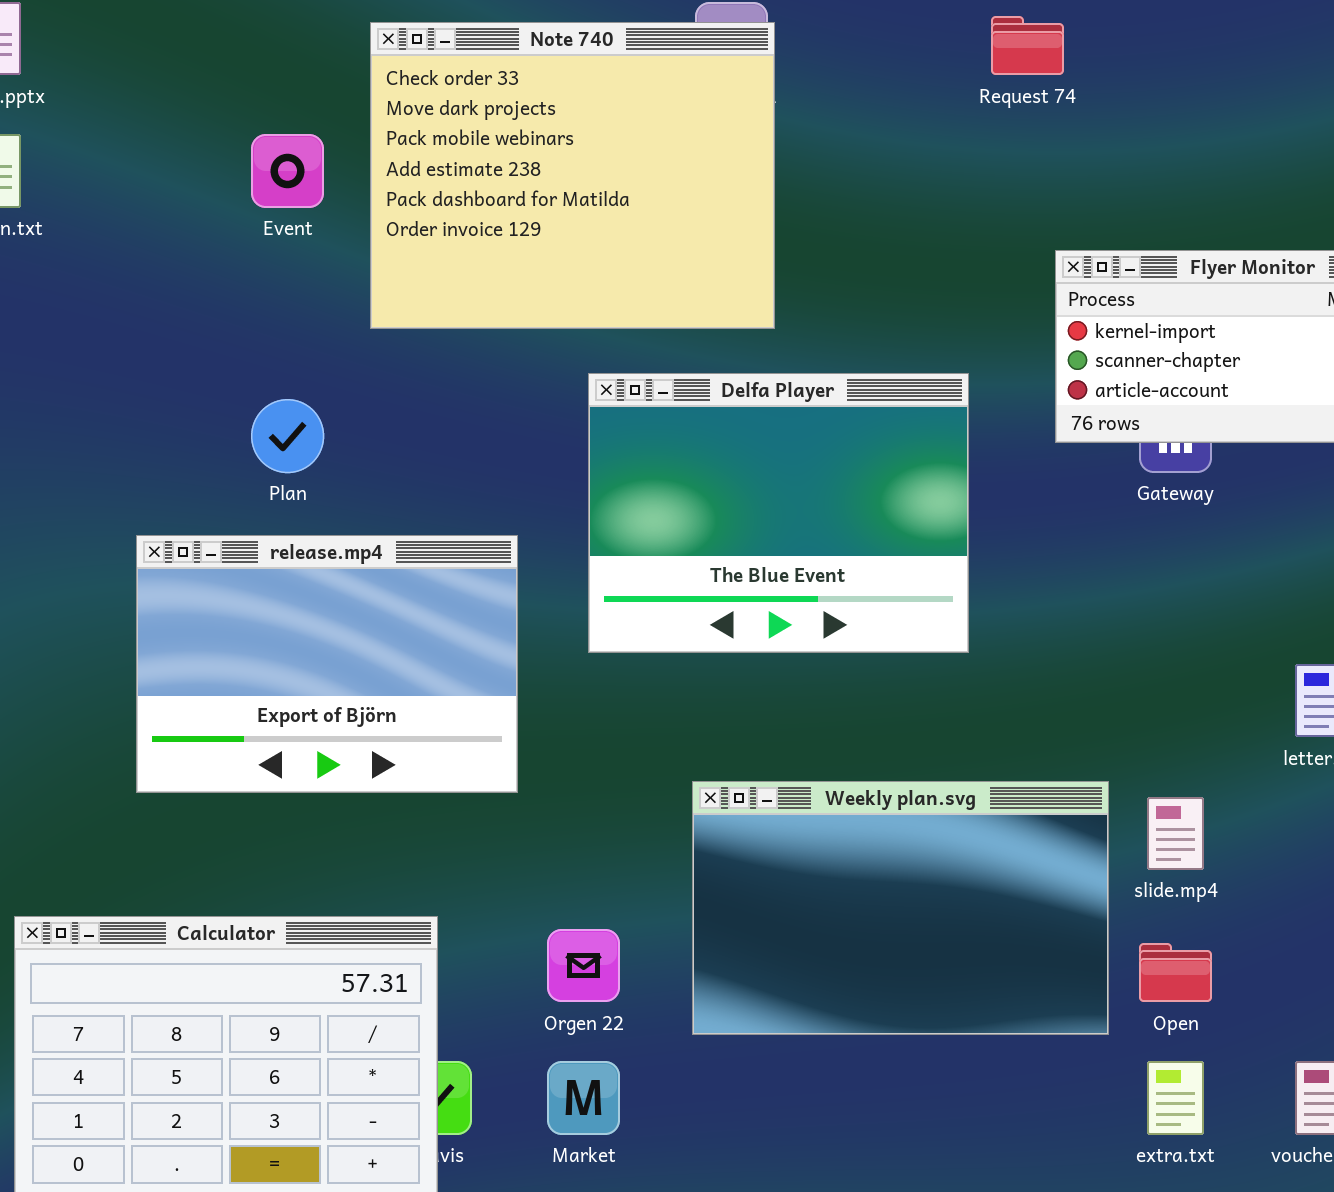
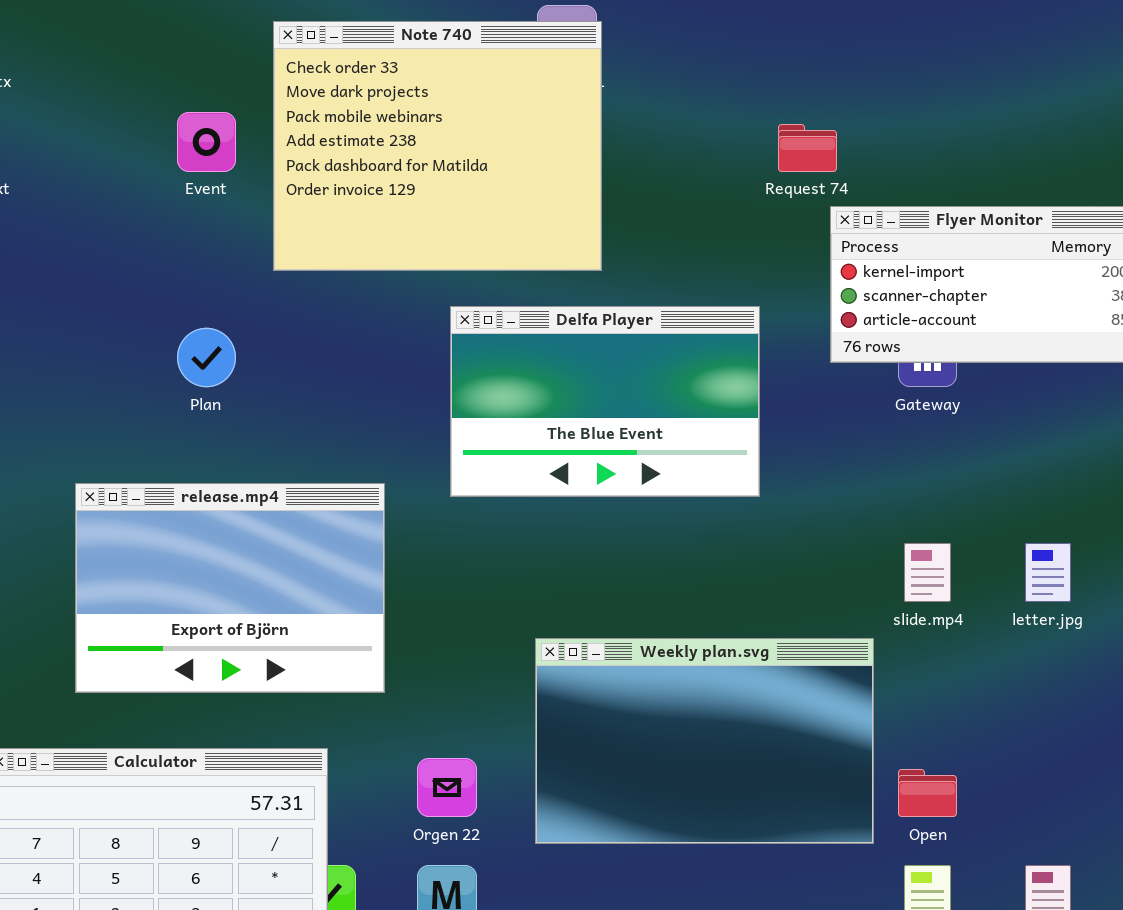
Request 74: [991,16,1064,75] -> [778,124,837,172], moved
Delfa Player: [588,373,969,653] -> [450,306,760,497], resized
release.mp4: [136,535,518,793] -> [75,483,385,693], moved
slide.mp4: [1147,797,1204,870] -> [904,543,951,602], moved

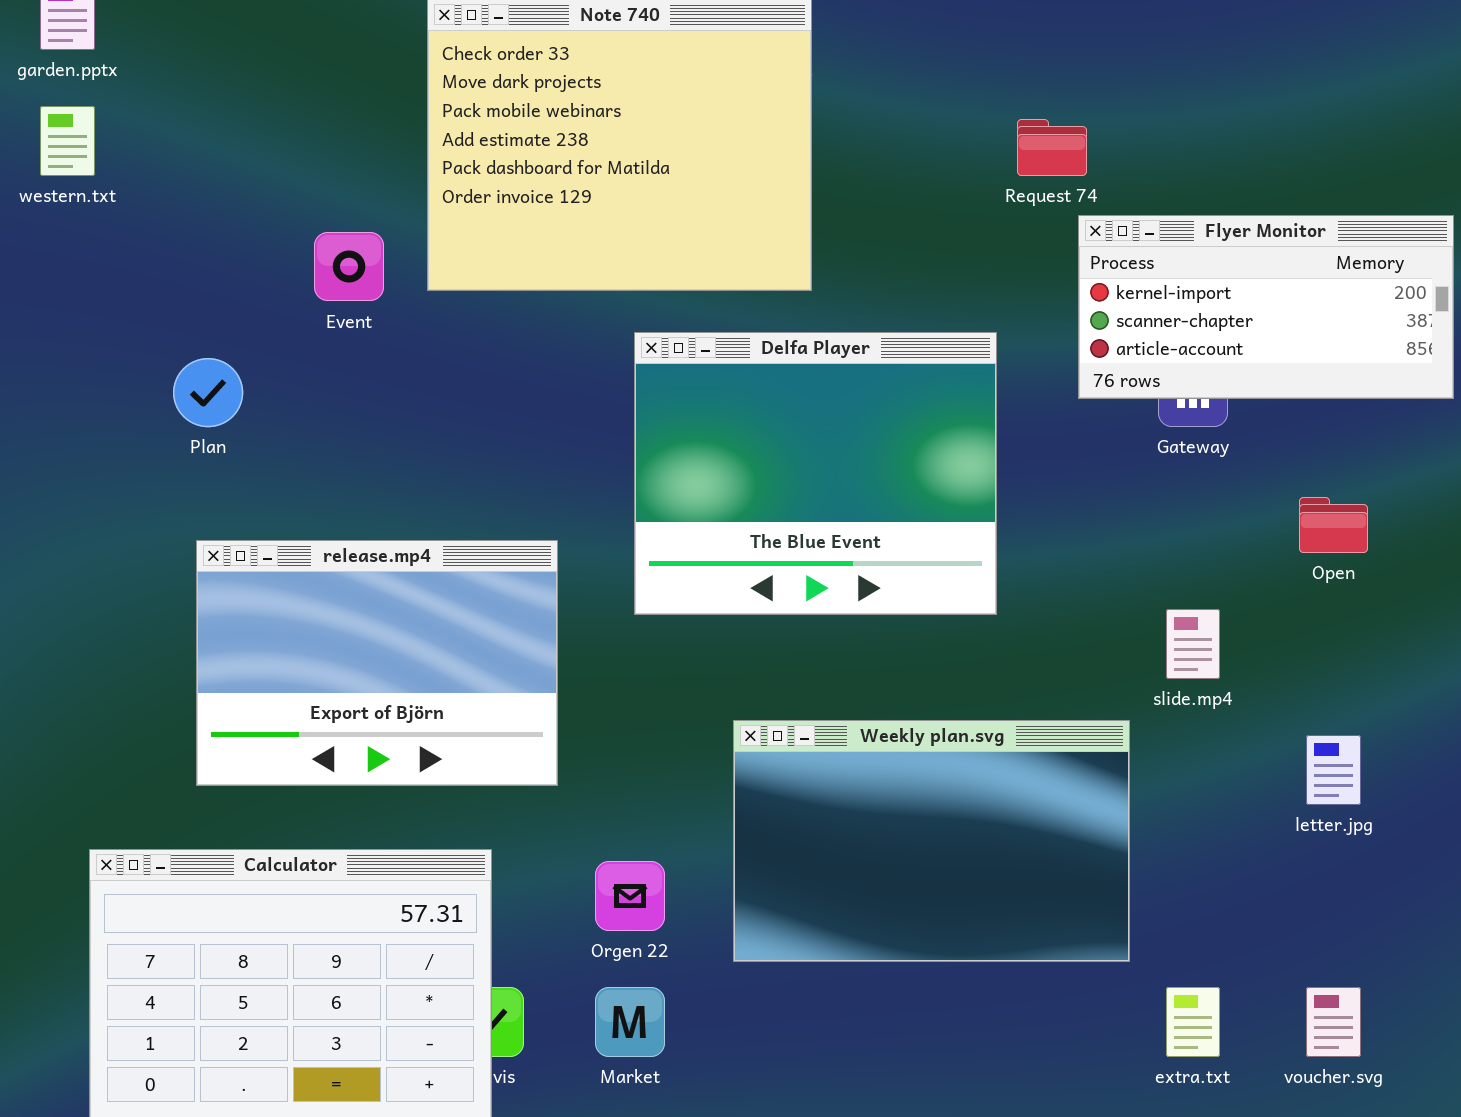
Event: [177,112,236,172] -> [314,232,384,301], moved
Delfa Player: [450,306,760,497] -> [634,332,997,615], resized
Plan: [177,328,236,387] -> [173,358,243,427], moved
letter.jpg: [1025,543,1071,602] -> [1306,735,1361,805], moved
Open: [898,769,957,817] -> [1299,497,1368,553], moved

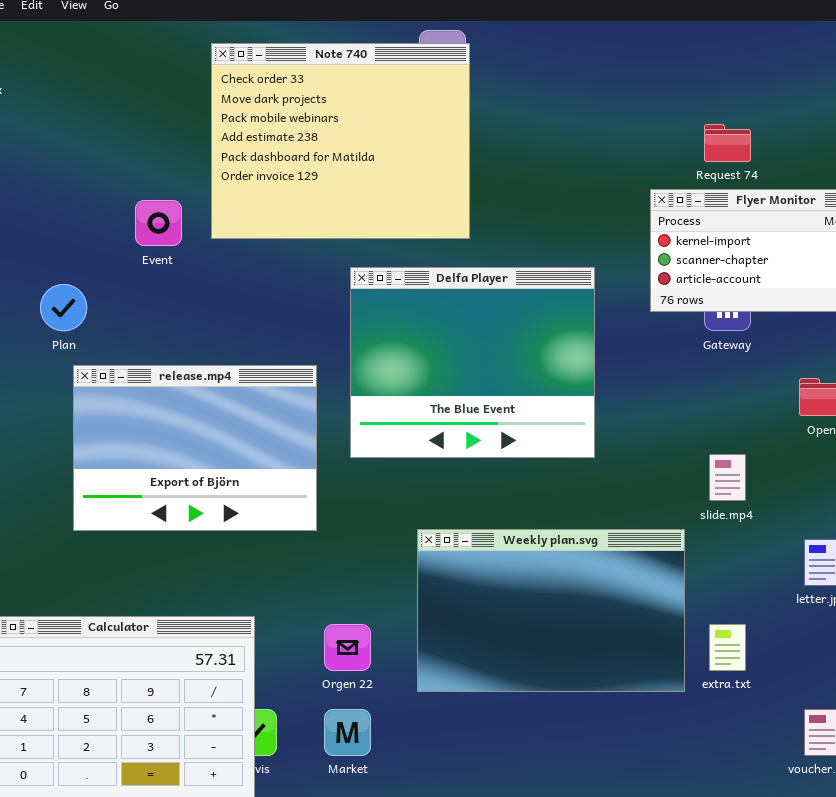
Request 74: [1017,119,1087,176] -> [704,124,751,162], moved
release.mp4: [196,540,558,786] -> [73,365,317,531], moved
extra.txt: [1166,987,1220,1057] -> [709,624,746,671], moved

